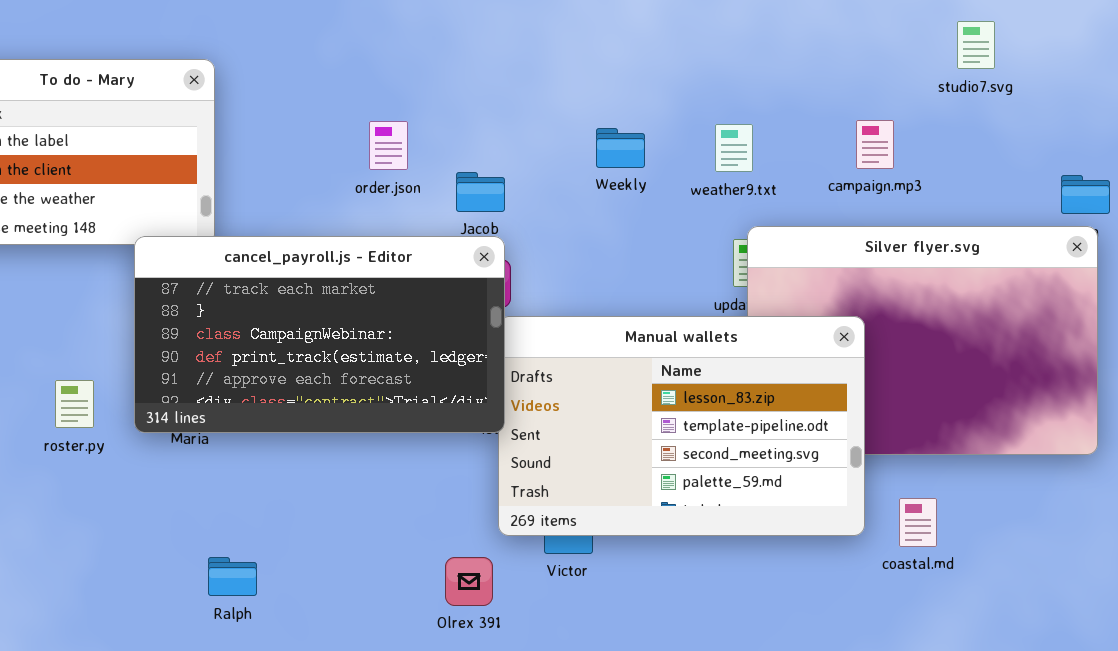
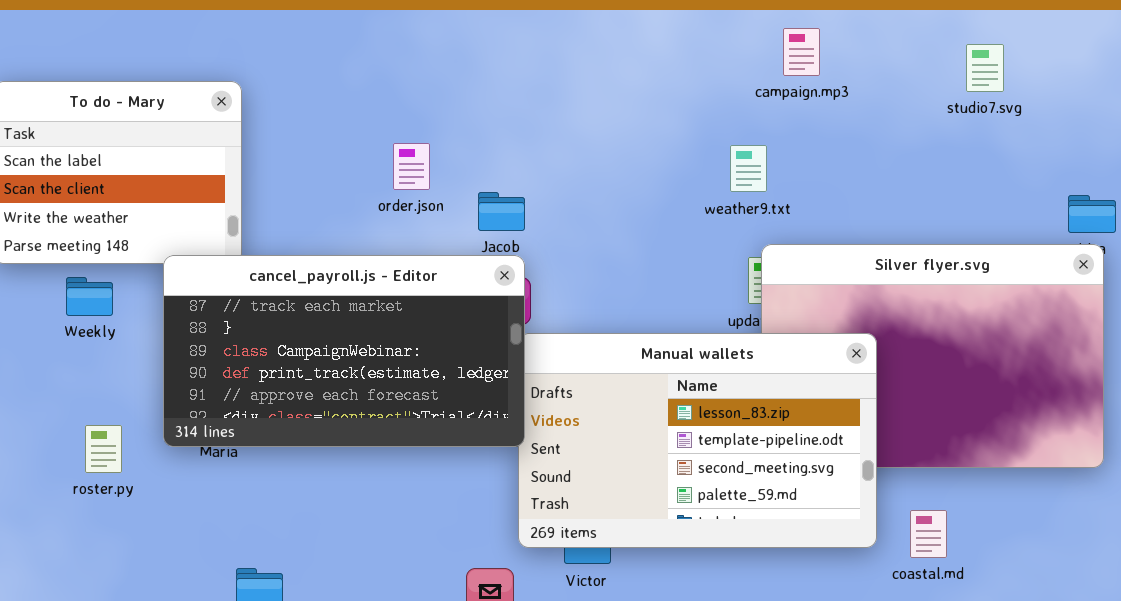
campaign.mp3: [856,120,894,169] -> [783,28,820,76], moved
Weekly: [596,128,645,168] -> [66,277,113,316], moved
roster.py: [55,380,94,428] -> [85,425,122,473], moved

